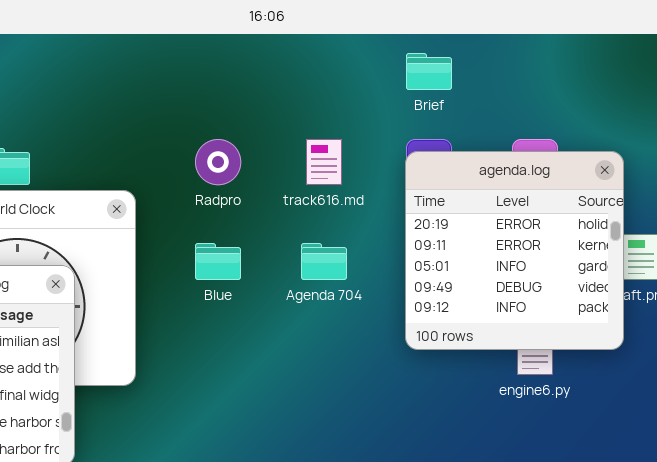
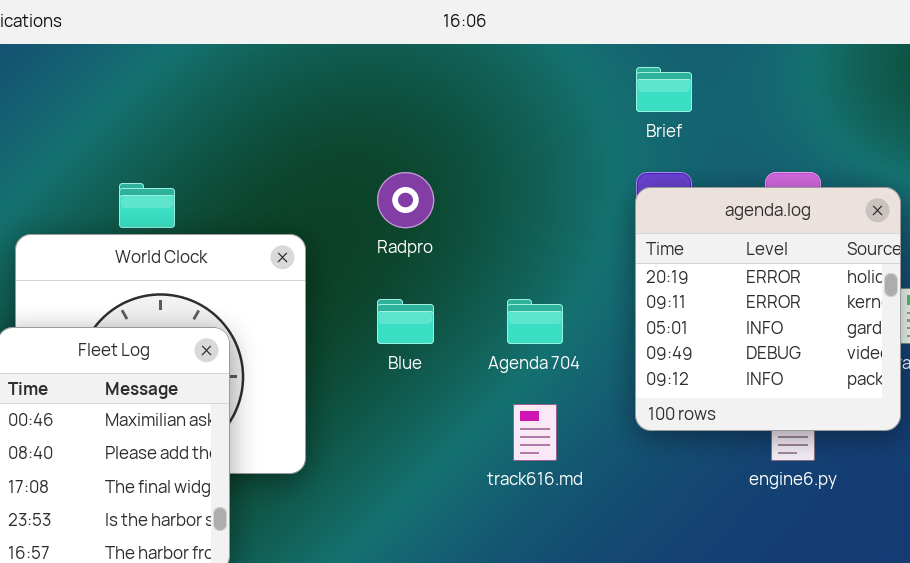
track616.md: [306,139,342,185] -> [513,404,557,461], moved

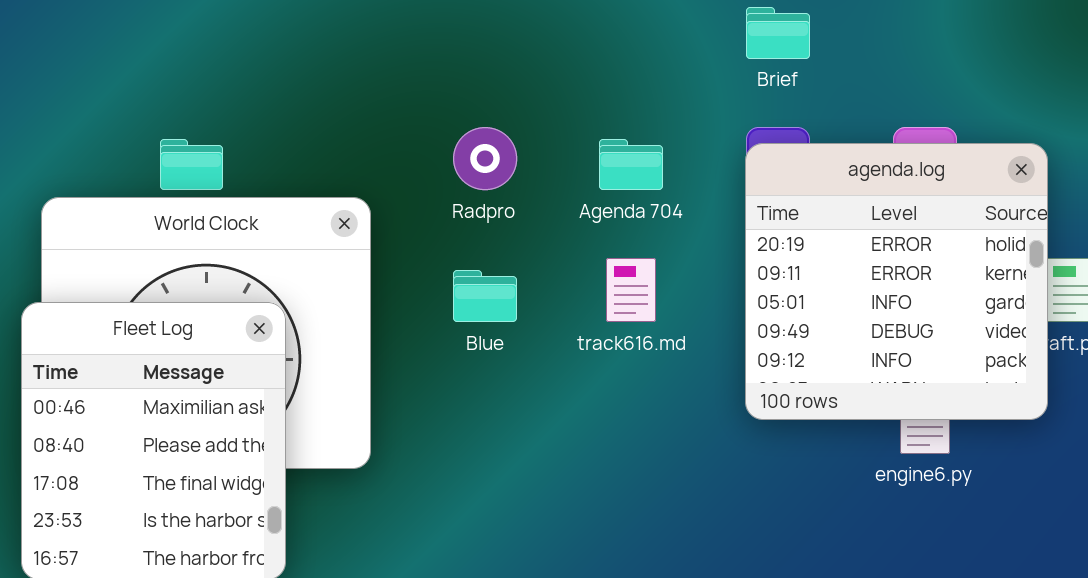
Agenda 704: [507,299,563,344] -> [599,139,663,190], moved
track616.md: [513,404,557,461] -> [606,258,656,322], moved

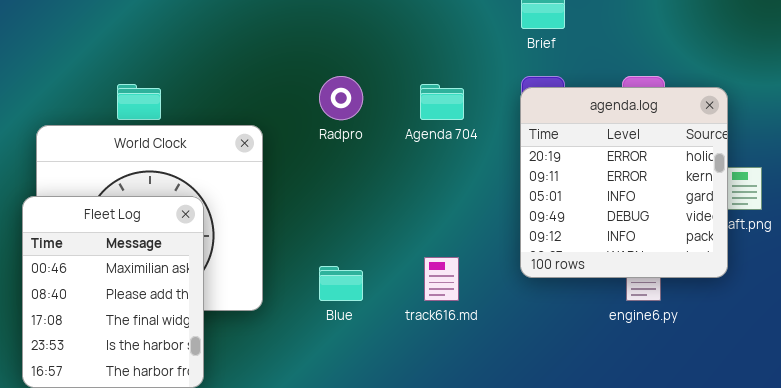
track616.md: [606,258,656,322] -> [424,257,459,301], moved
Blue: [453,270,517,322] -> [319,266,363,301], moved

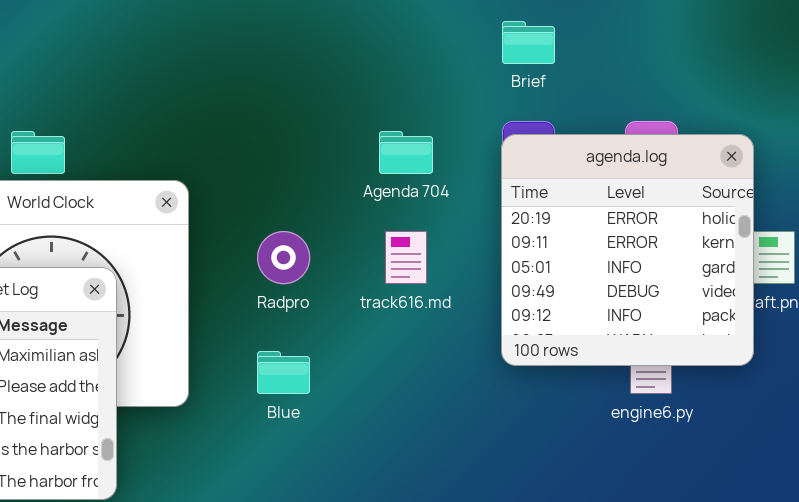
Radpro: [319,76,363,120] -> [257,231,310,284], moved
track616.md: [424,257,459,301] -> [385,231,427,284], moved

